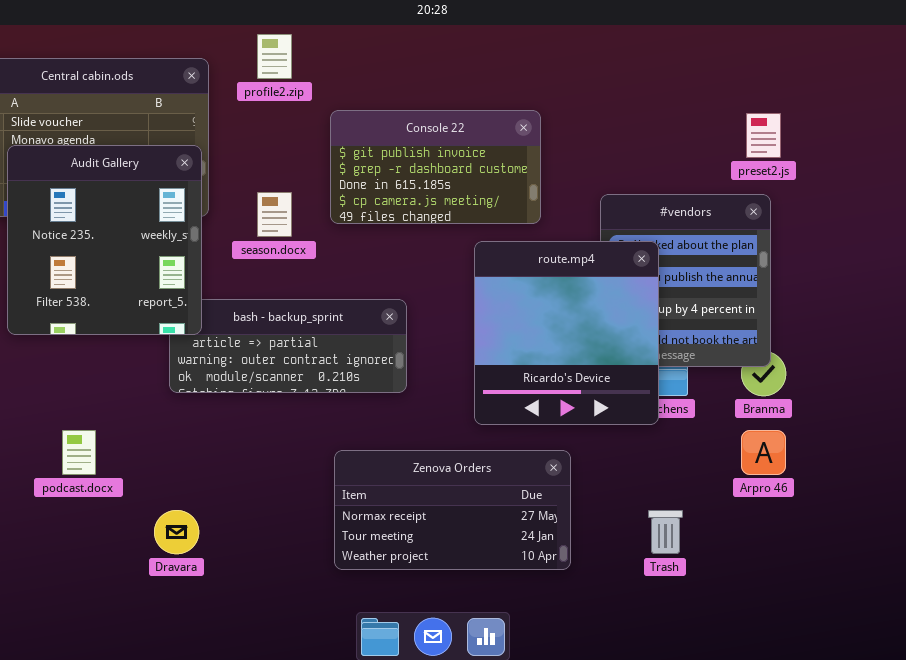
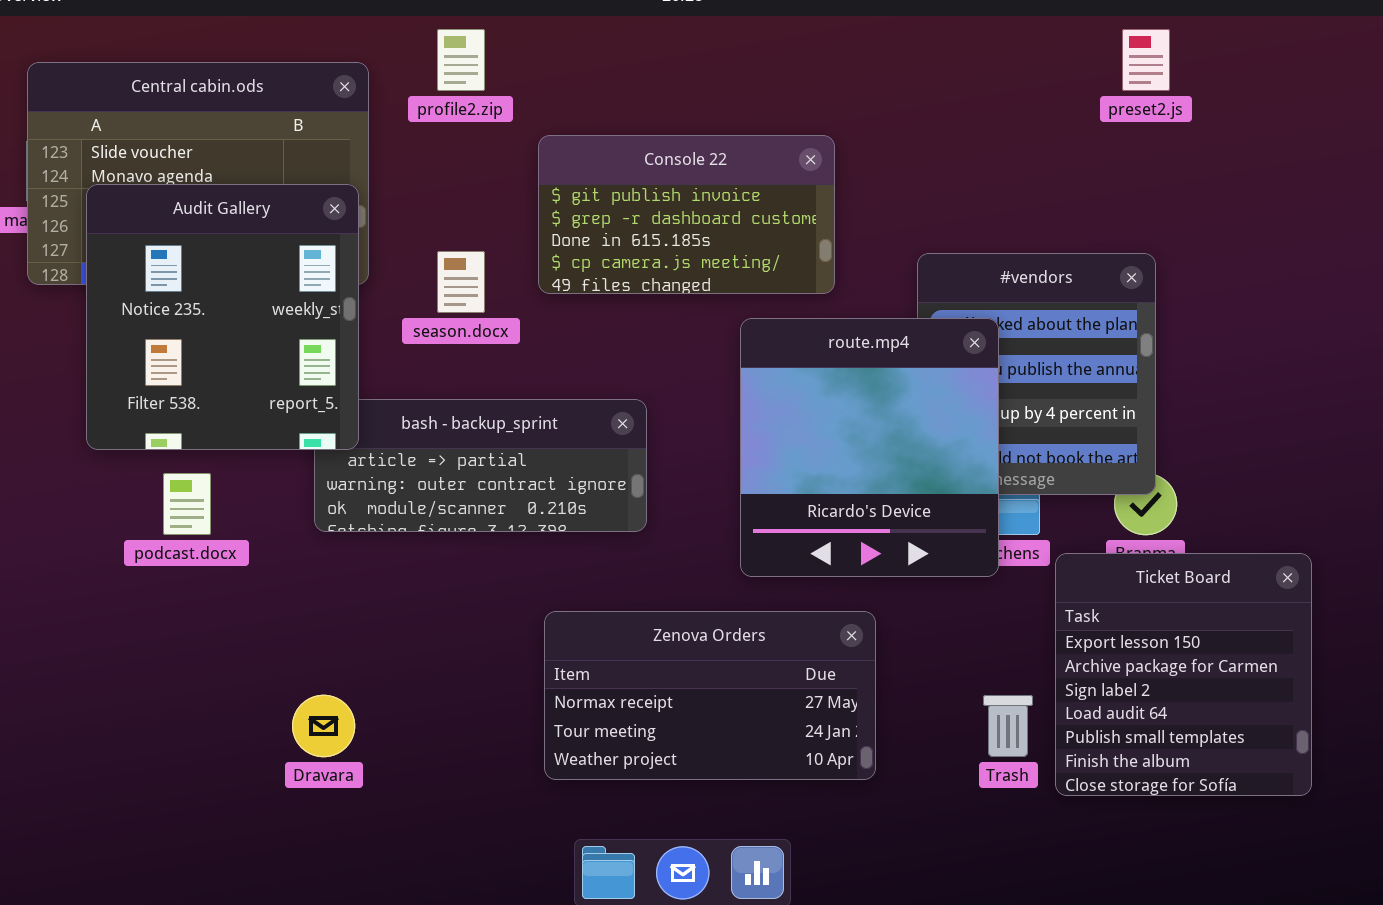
preset2.js: [746,113,781,158] -> [1122,29,1170,91], moved
Ticket Board: none -> [1055,553,1312,796], opened
podcast.docx: [62,430,96,475] -> [163,473,211,535], moved

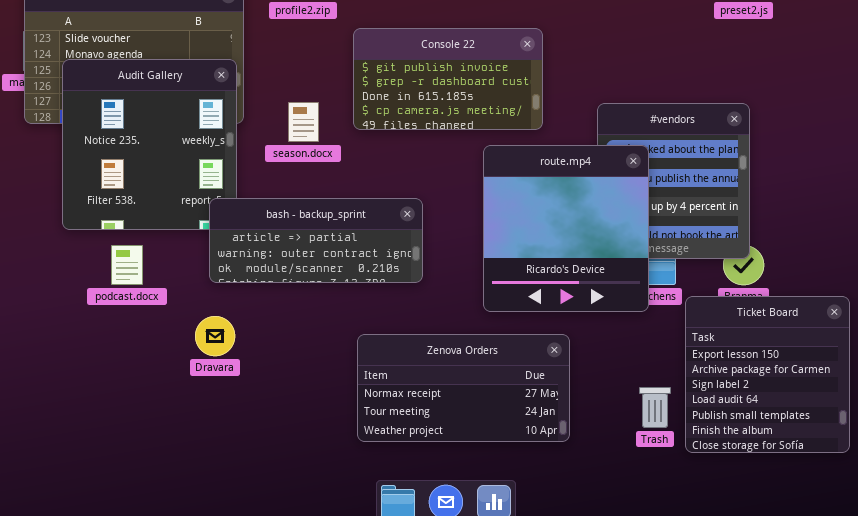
bash - backup_sprint: [314,399,647,532] -> [209,198,423,283], raised
Dravara: [292,695,355,757] -> [195,316,235,356], moved

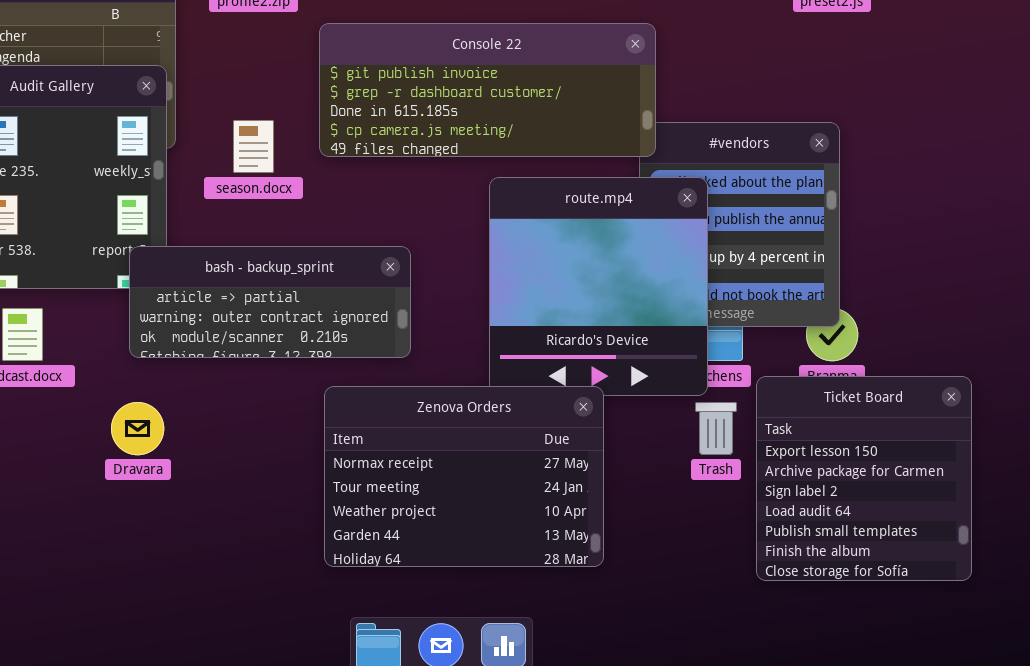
Console 22: [353,28,543,130] -> [319,23,656,157], resized
Zenova Orders: [357,334,570,442] -> [324,386,604,567], resized
Trash: [639,387,671,428] -> [695,402,737,455], moved

